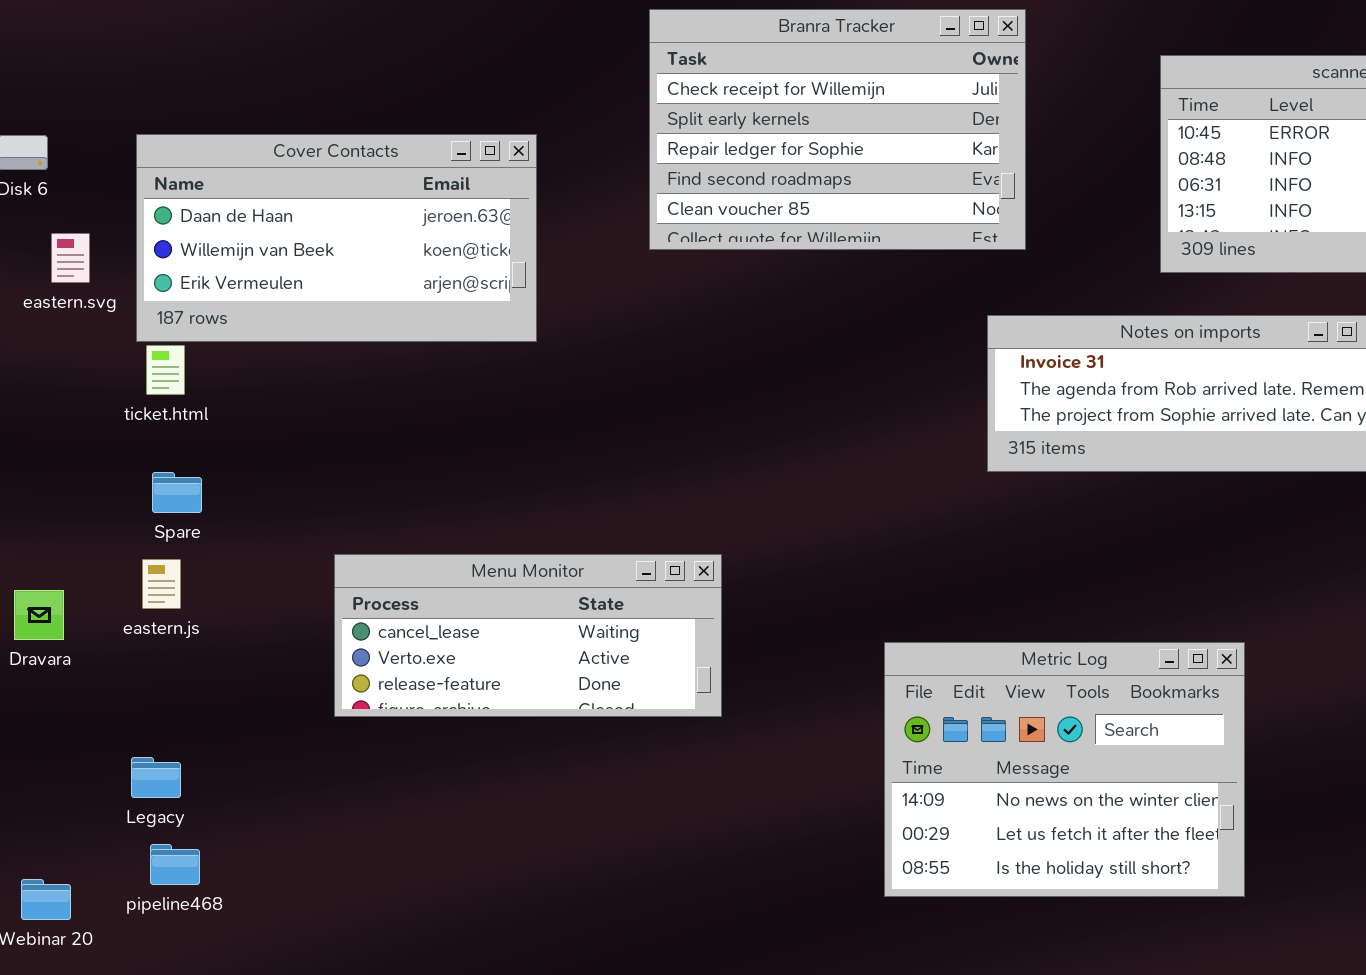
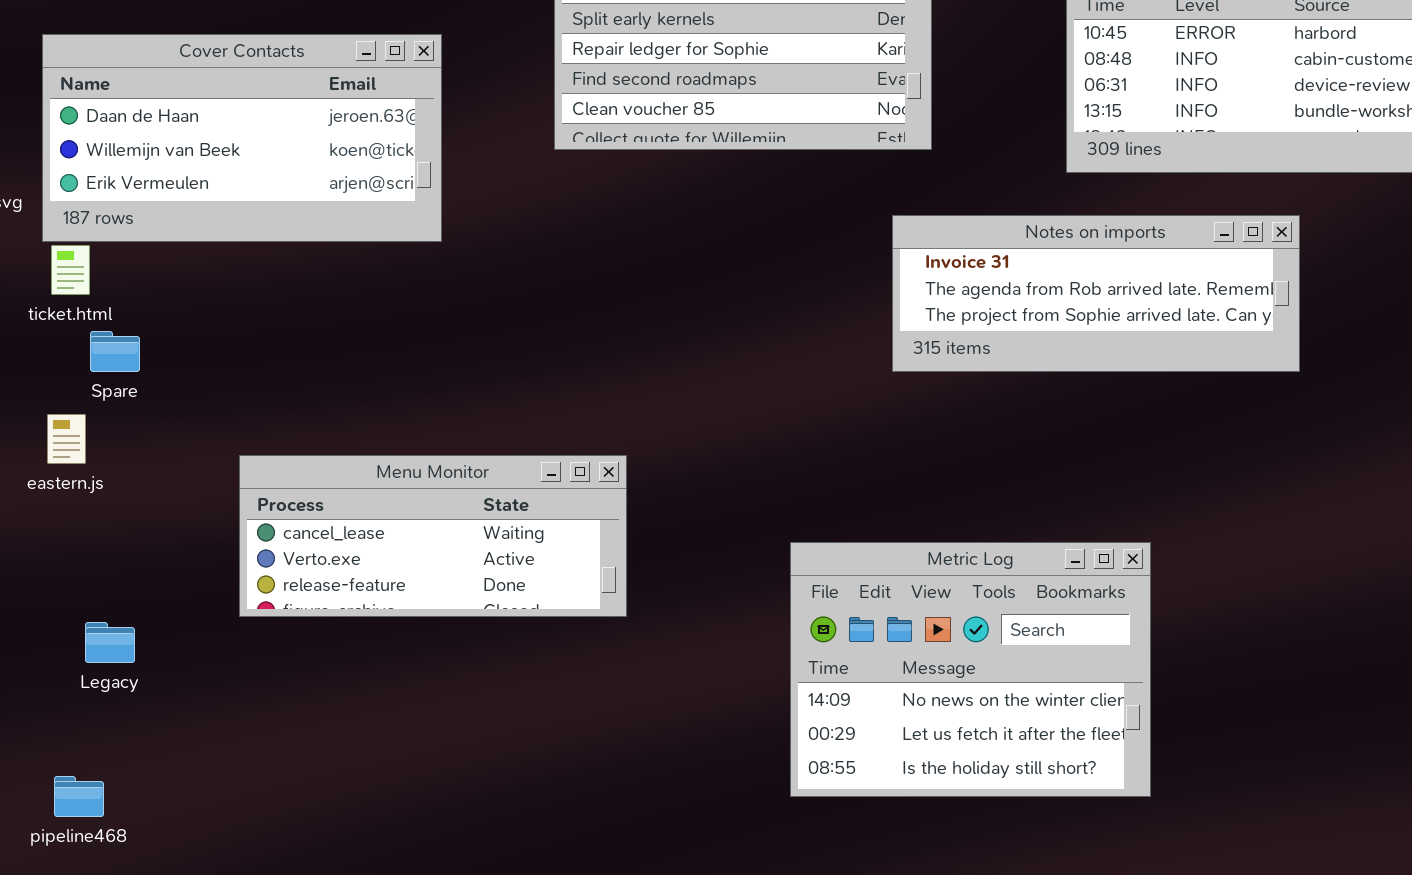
Spare: [152,472,202,513] -> [90,331,140,372], moved
eastern.js: [142,559,181,609] -> [47,414,86,464], moved
Legacy: [131,757,181,798] -> [85,622,135,663], moved
pipeline468: [150,844,200,885] -> [54,776,104,817], moved

